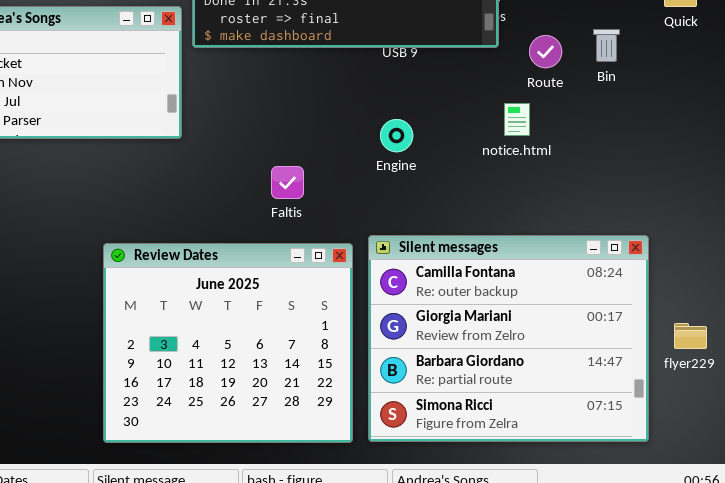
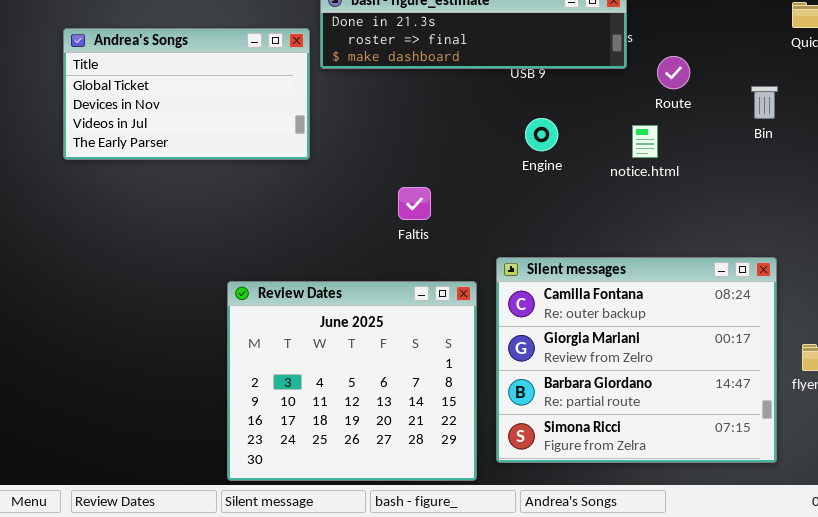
Bin: [593,29,620,62] -> [751,86,778,119], moved
Engine: [380,119,413,152] -> [525,118,558,151], moved
Review Dates: [103,243,353,443] -> [227,281,477,481], moved

